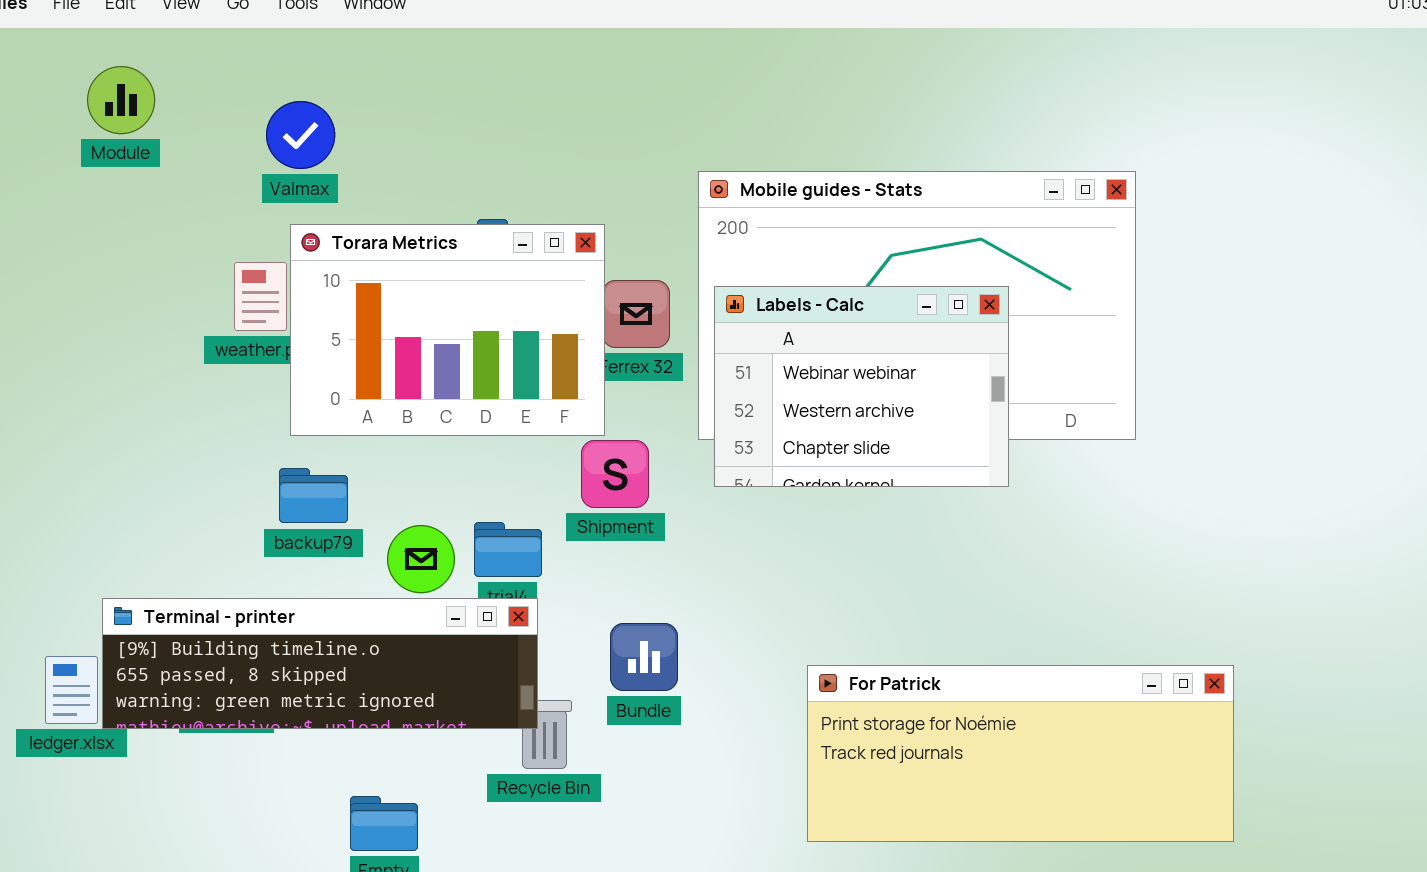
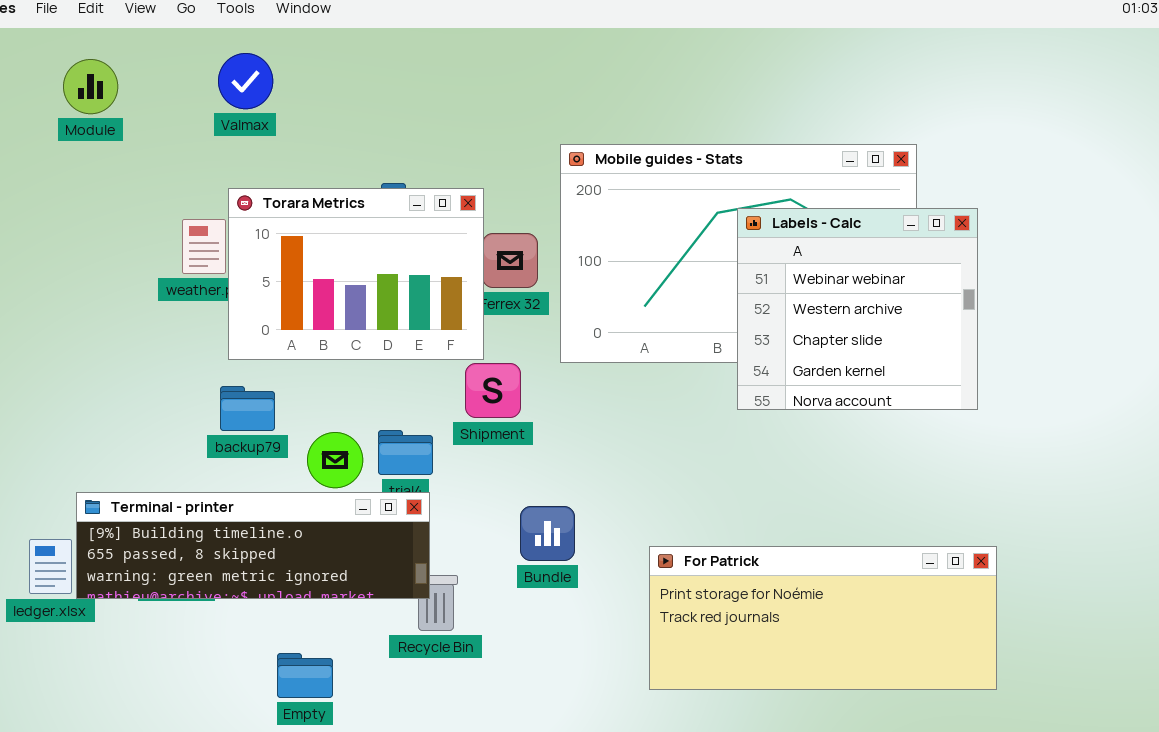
Valmax: [266,101,335,169] -> [218,53,273,109], moved
Labels - Calc: [714,286,1009,487] -> [737,208,978,410], moved, resized
Bundle: [610,623,678,691] -> [520,506,575,561], moved

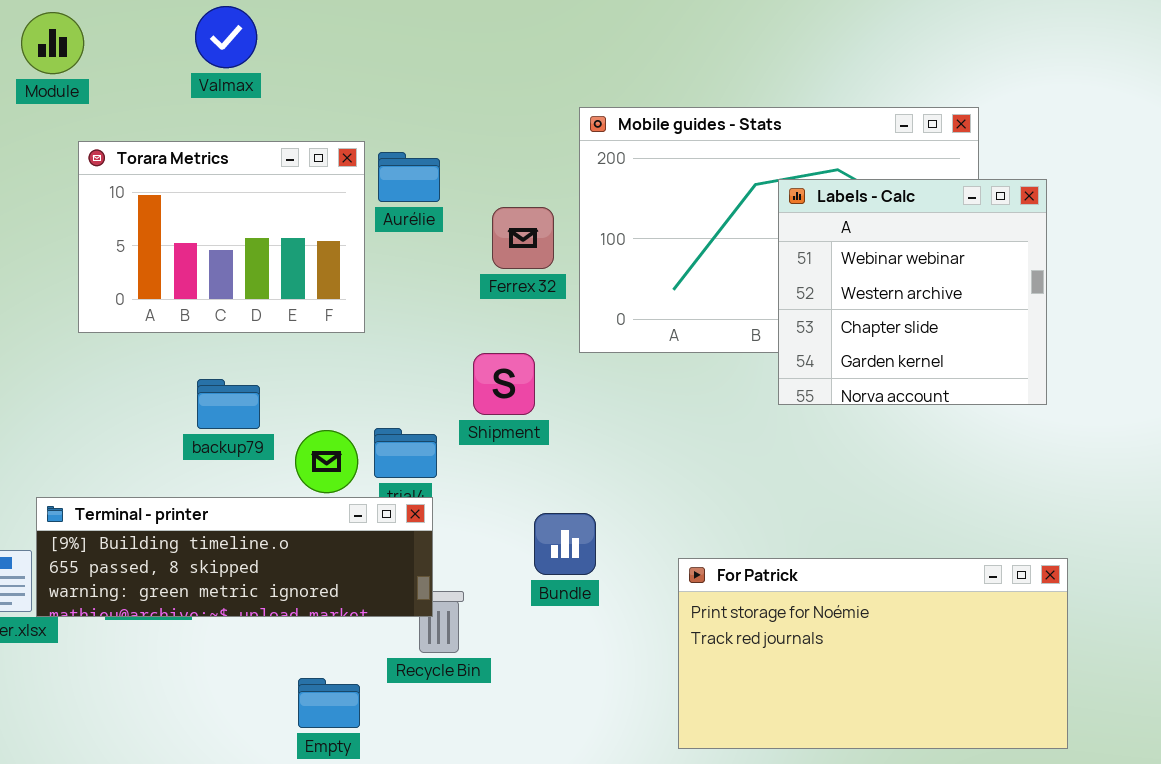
Torara Metrics: [228,188,484,360] -> [78,141,365,333], moved
For Patrick: [649,546,997,690] -> [678,558,1068,749], resized
Empty: [277,653,333,698] -> [298,678,360,728], moved

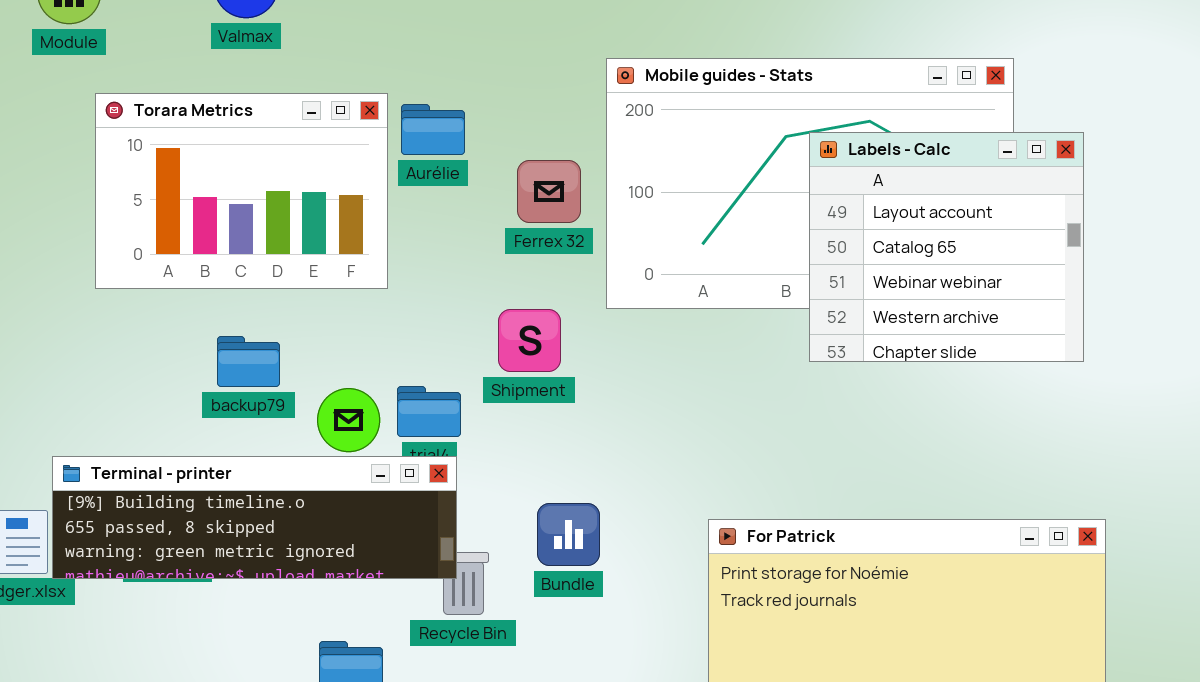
Labels - Calc: [778,179,1047,405] -> [809,132,1084,362], scrolled up 2 rows
Bundle: [534,513,596,575] -> [537,503,600,566], moved

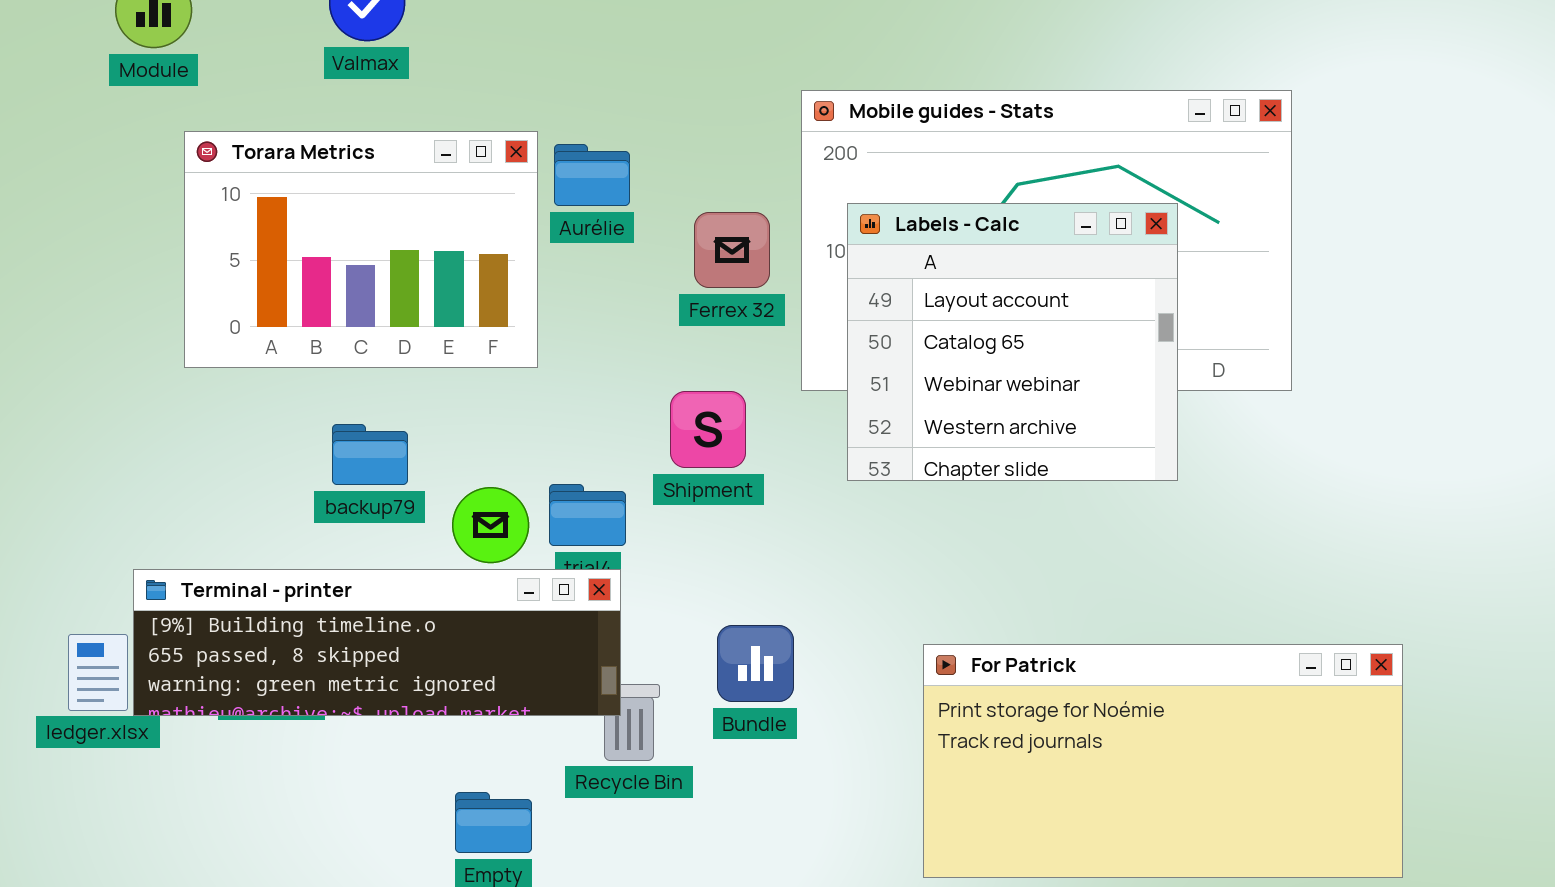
Labels - Calc: [809,132,1084,362] -> [847,203,1178,481], moved

